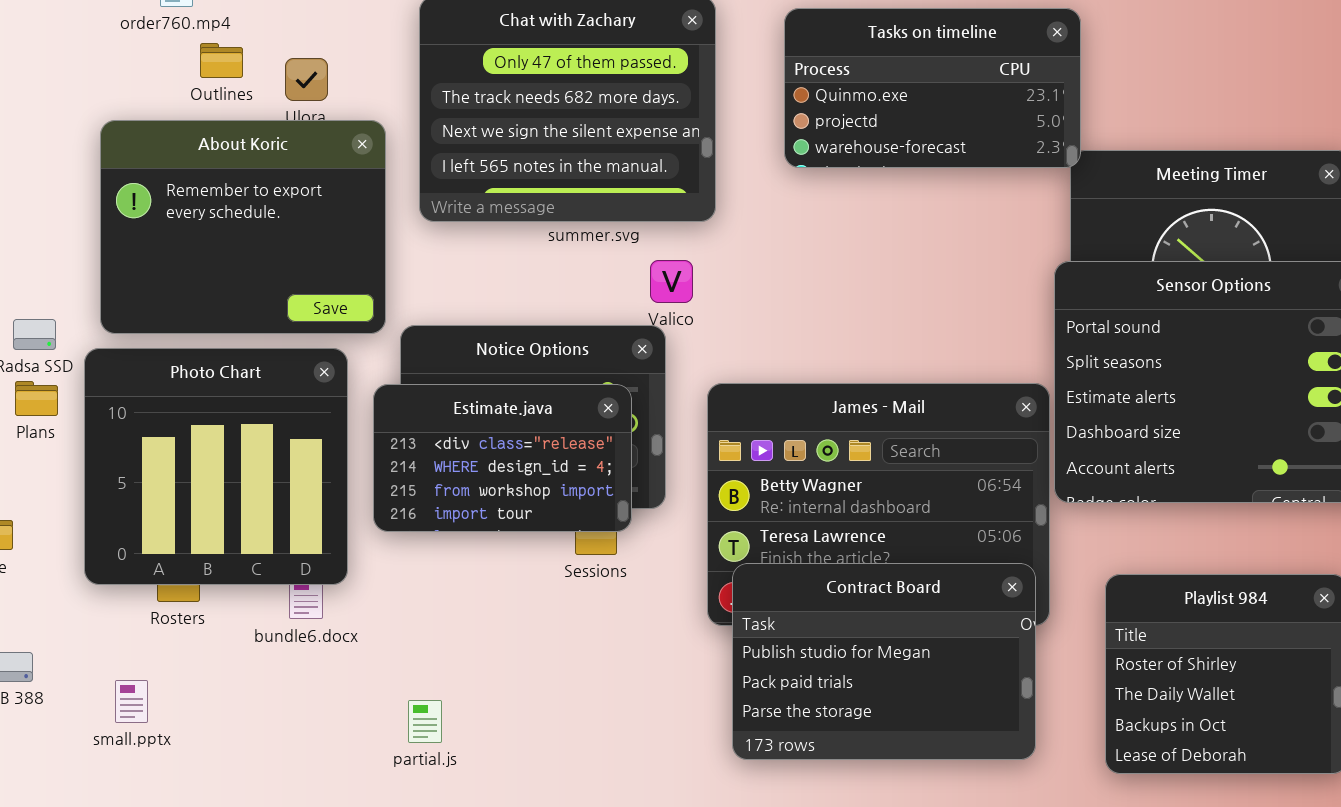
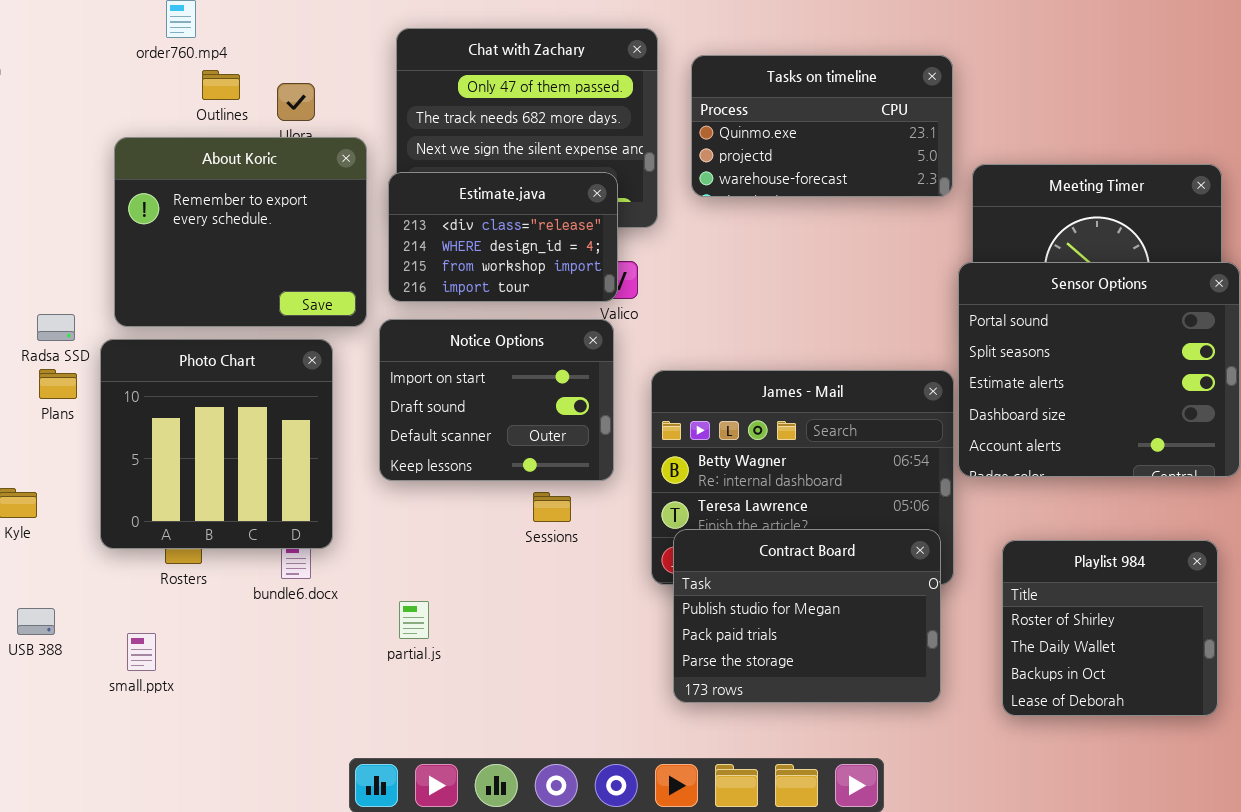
Tasks on timeline: [784,8,1081,168] -> [691,55,953,197], moved
Estimate.java: [373,384,632,532] -> [388,172,618,302], moved
partial.js: [408,700,442,743] -> [399,601,429,639], moved

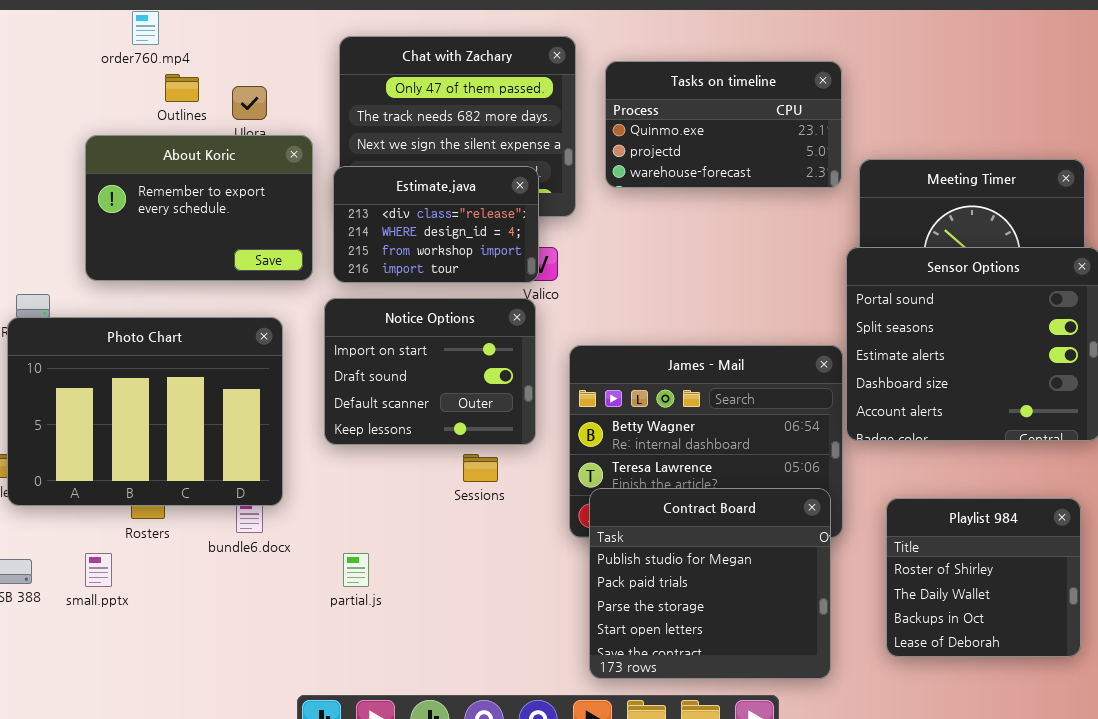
About Koric: [114,137,367,327] -> [85,135,313,281], resized
Photo Chart: [100,339,333,549] -> [7,317,283,506], resized
Contract Board: [673,529,941,703] -> [589,488,831,679], resized
small.pptx: [127,633,156,671] -> [85,553,112,587], moved

